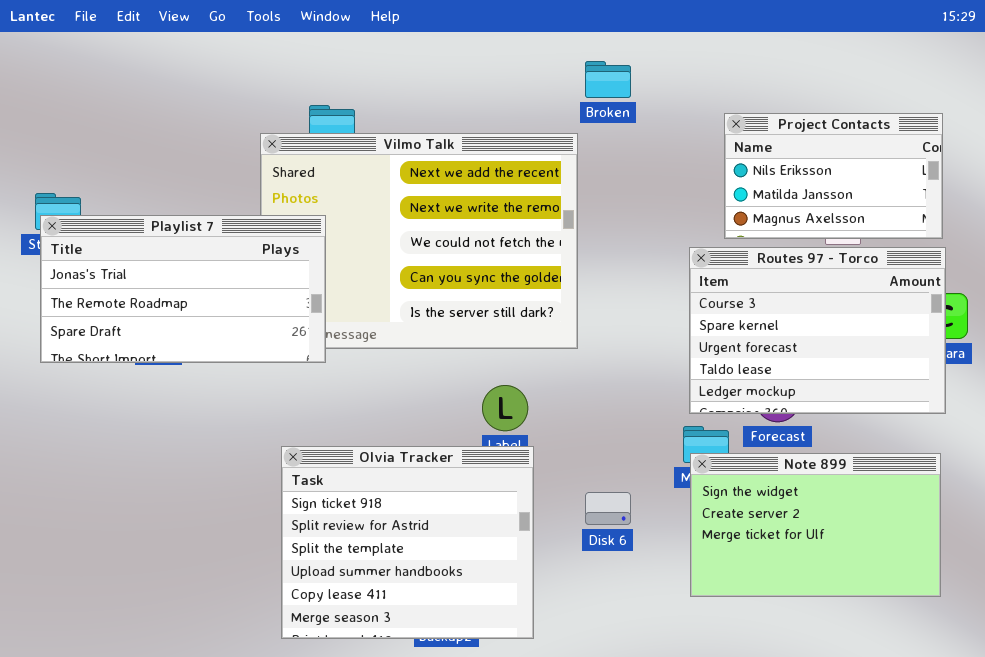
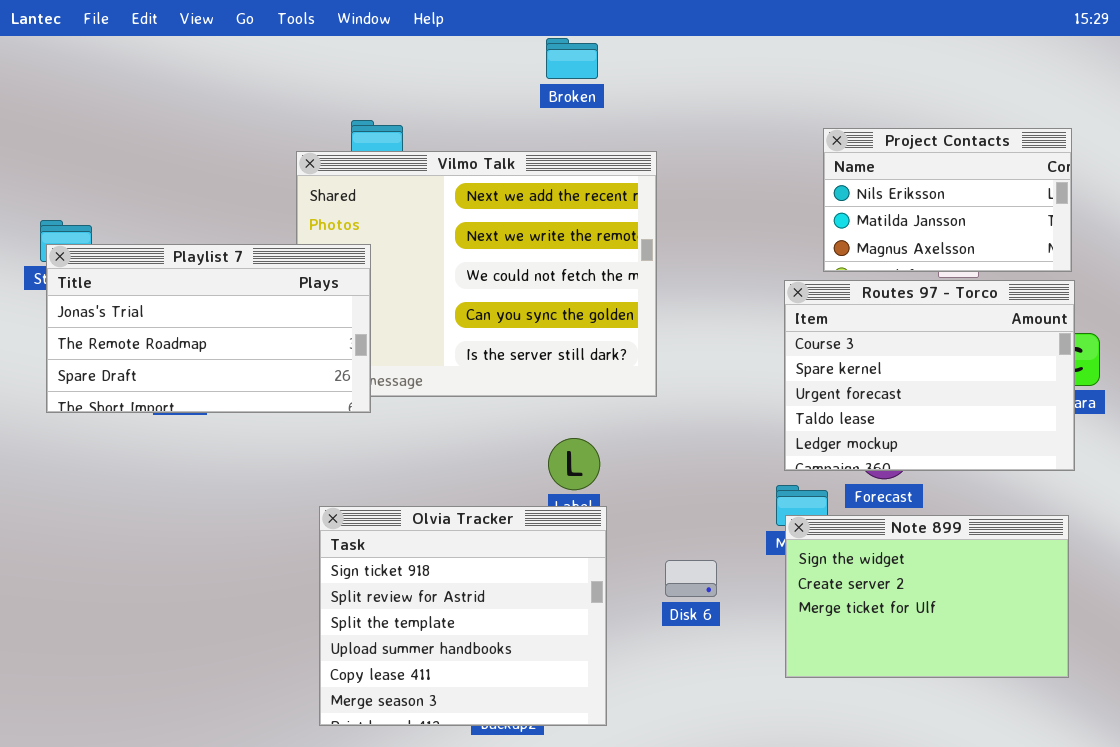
Broken: [585,61,631,98] -> [546,38,598,79], moved

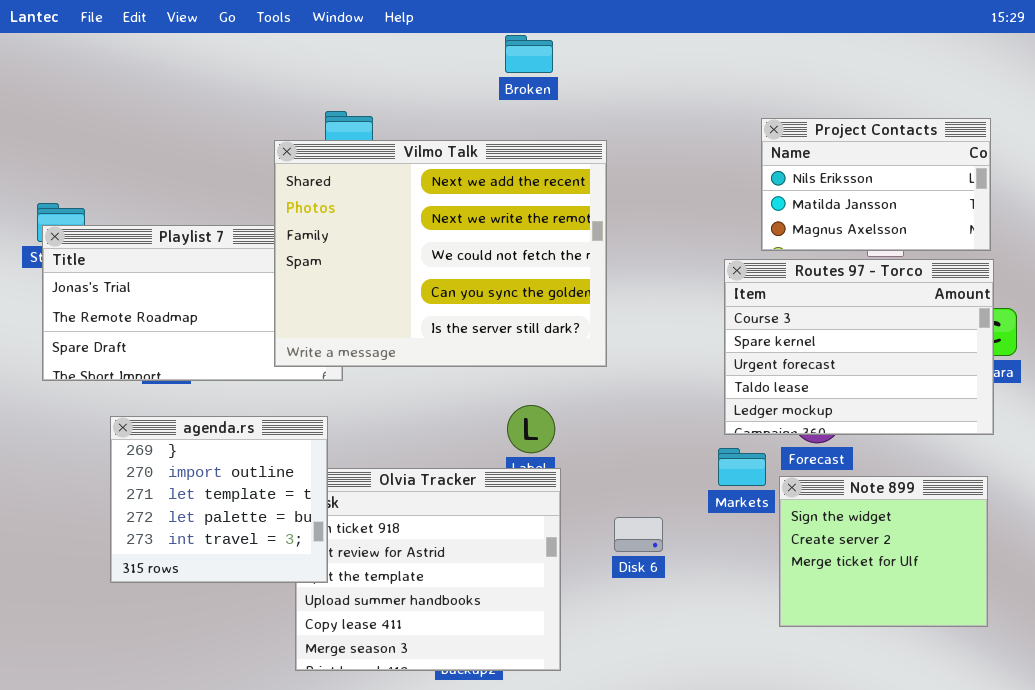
Vilmo Talk: [296,151,657,397] -> [274,140,607,367], raised
agenda.rs: none -> [110,416,328,583], opened
Note 899: [785,515,1069,678] -> [779,476,988,627], resized

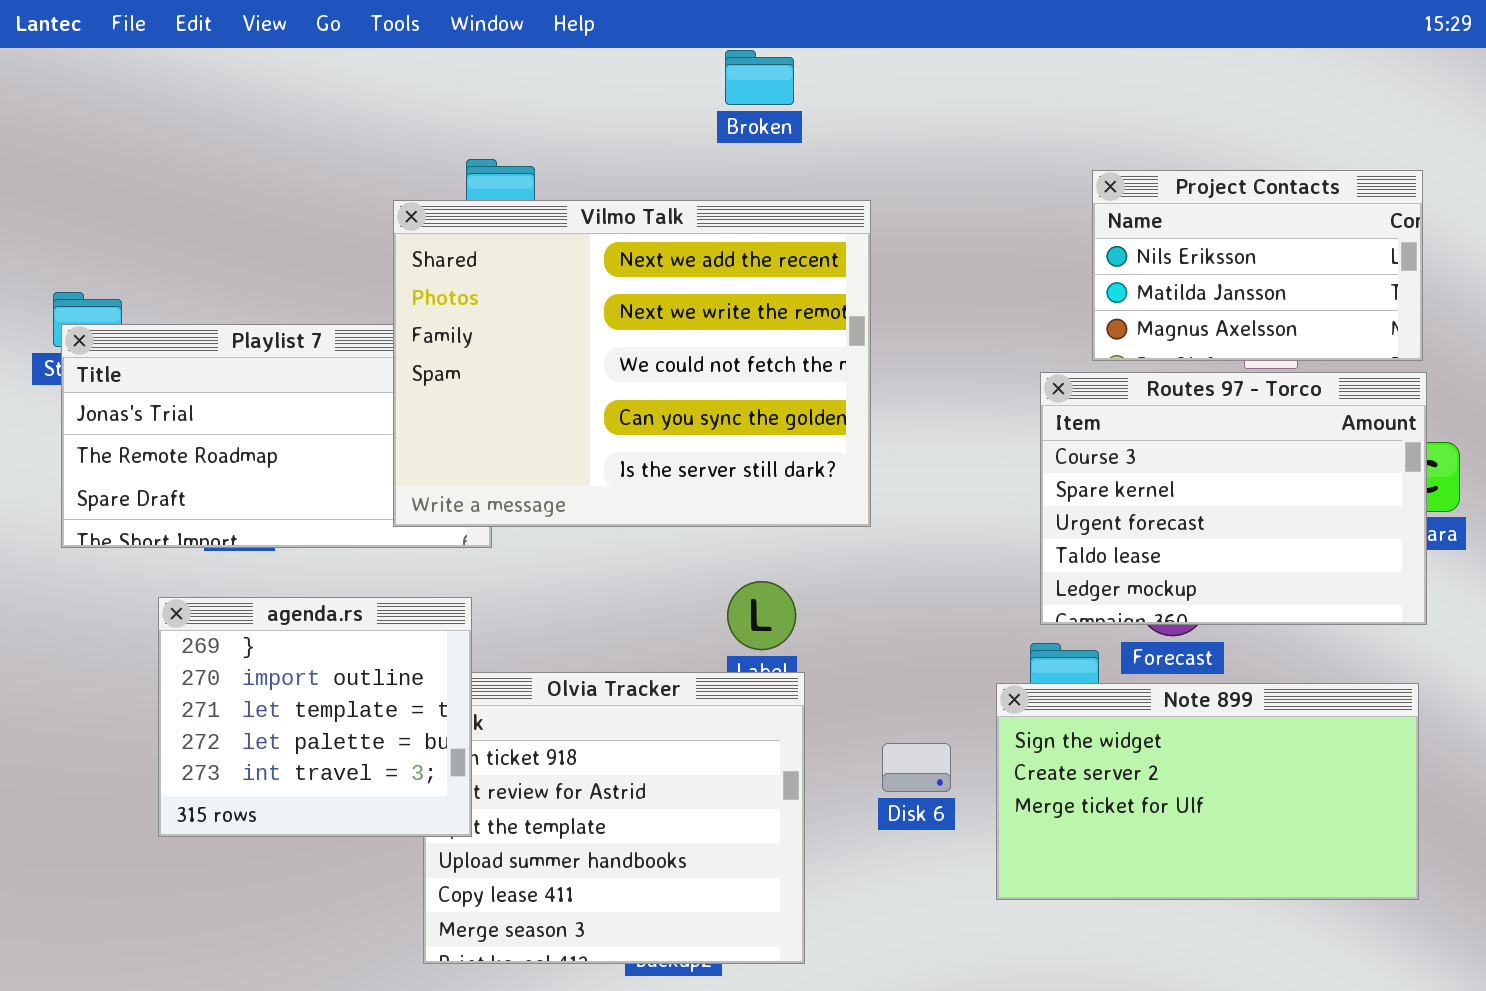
Note 899: [779,476,988,627] -> [996,683,1419,900], resized

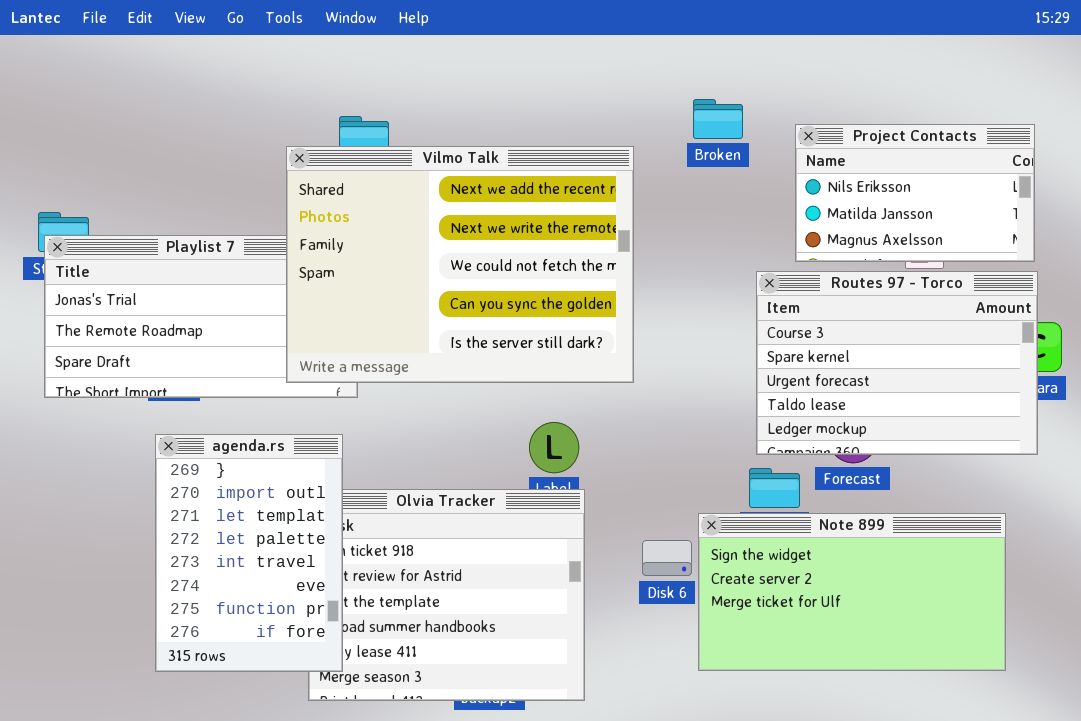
Broken: [725,50,794,105] -> [693,99,743,139], moved
agenda.rs: [158,597,472,837] -> [155,434,343,672], resized
Note 899: [996,683,1419,900] -> [698,513,1006,671], moved

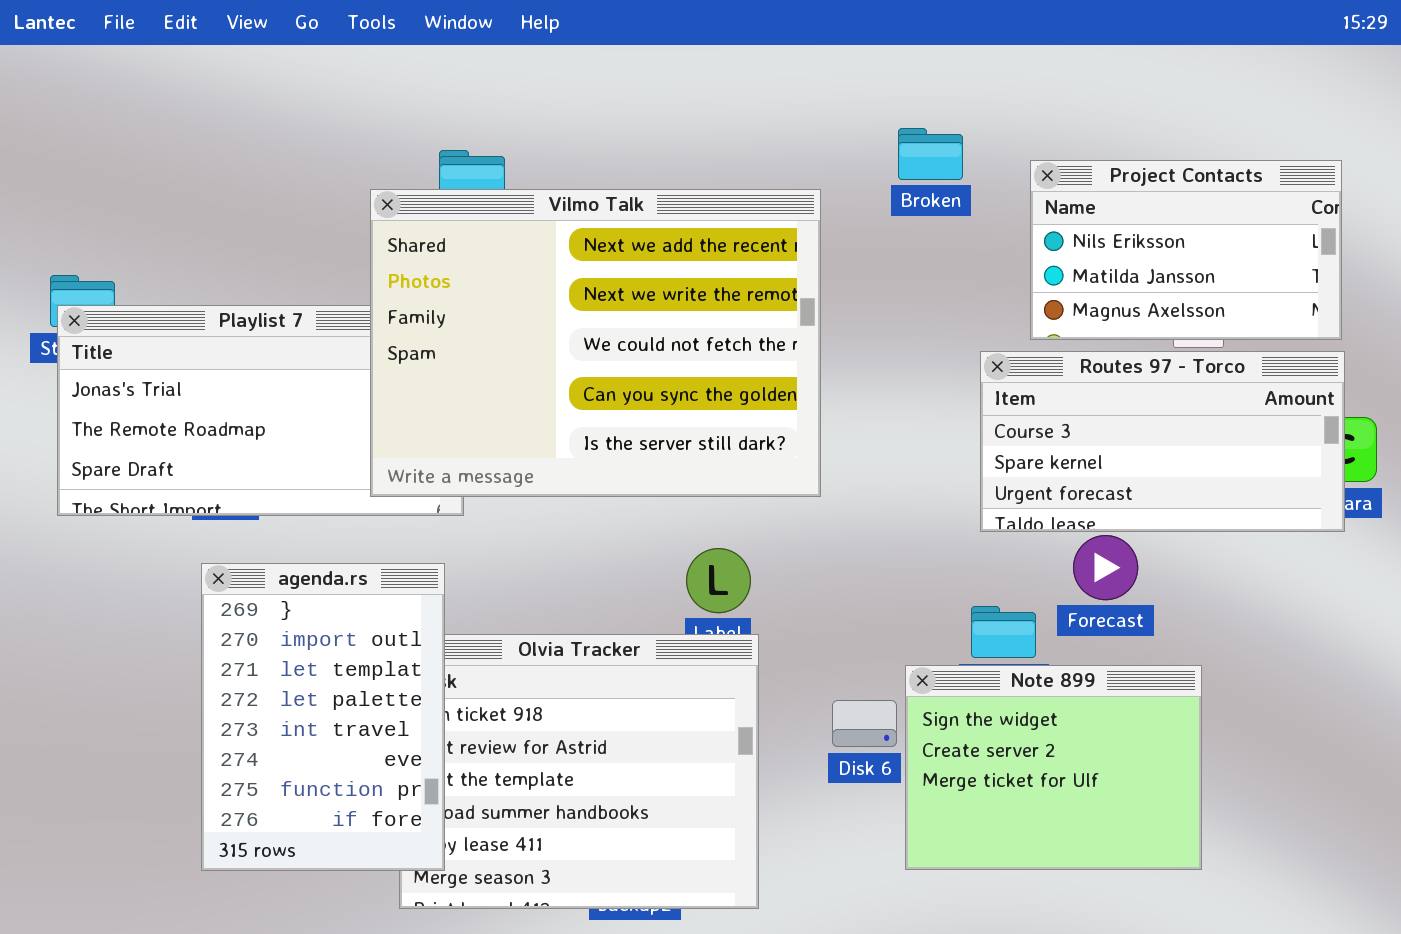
Routes 97 - Torco: [756,271,1038,455] -> [980,351,1345,532], resized
Note 899: [698,513,1006,671] -> [905,665,1202,870], resized

